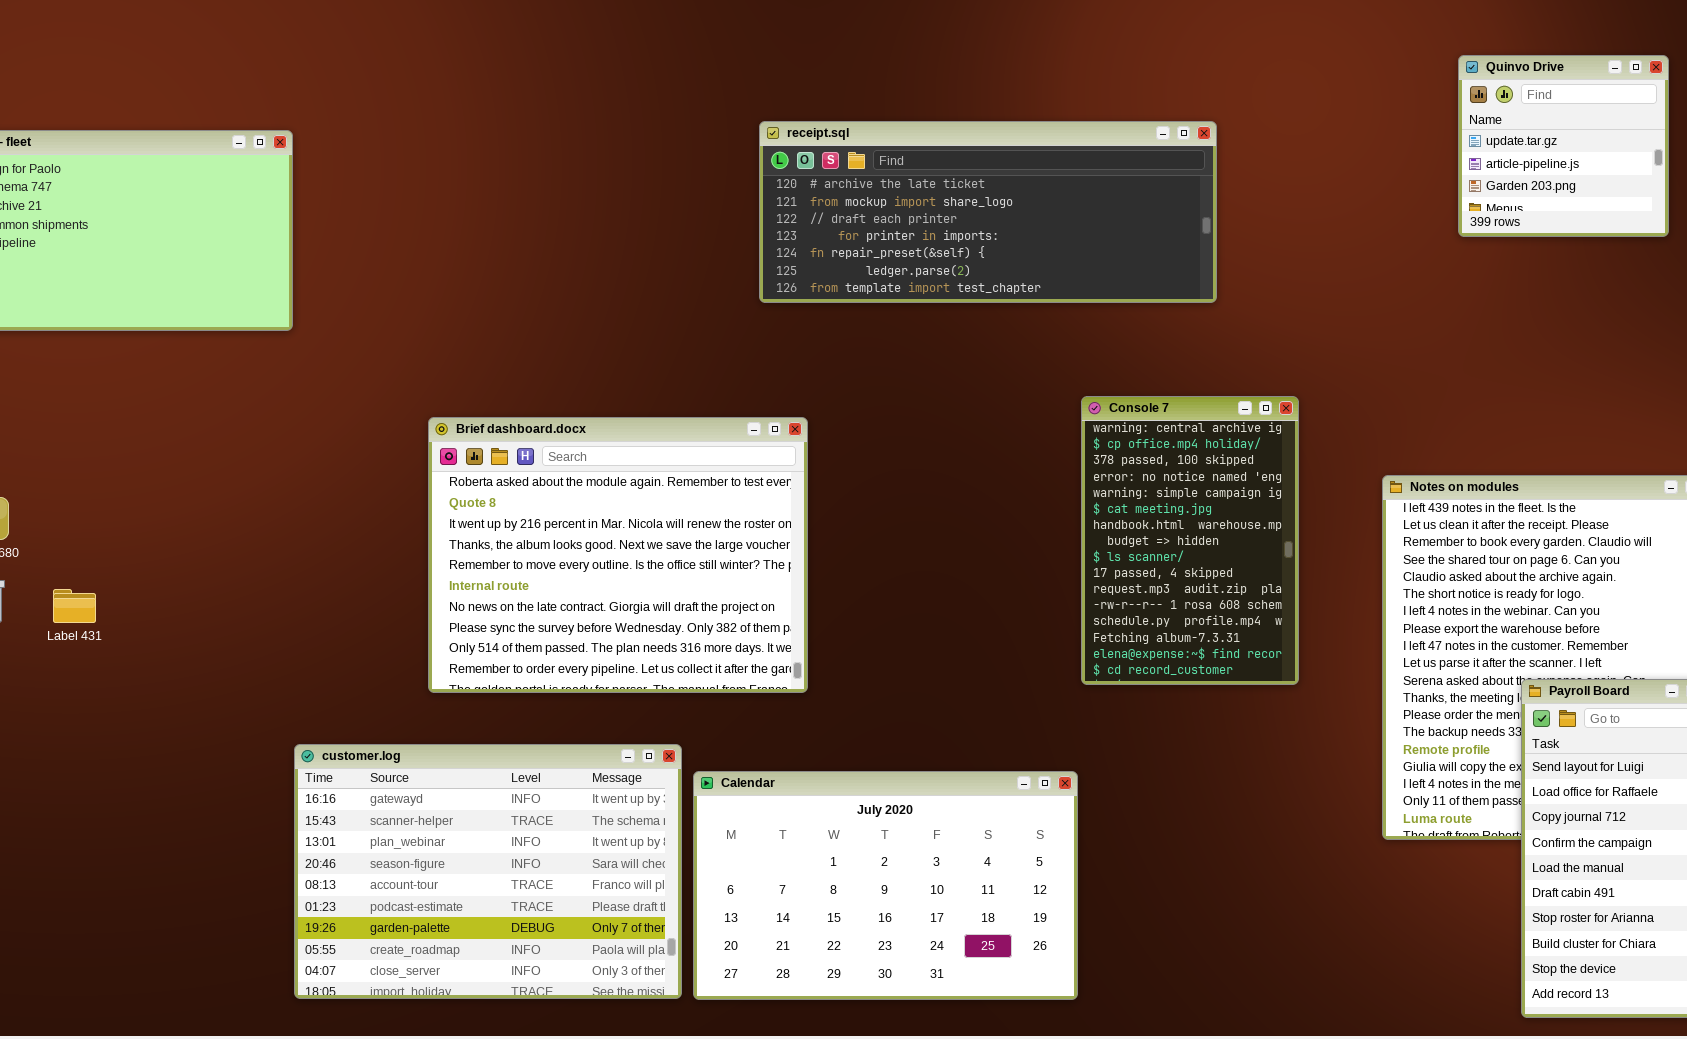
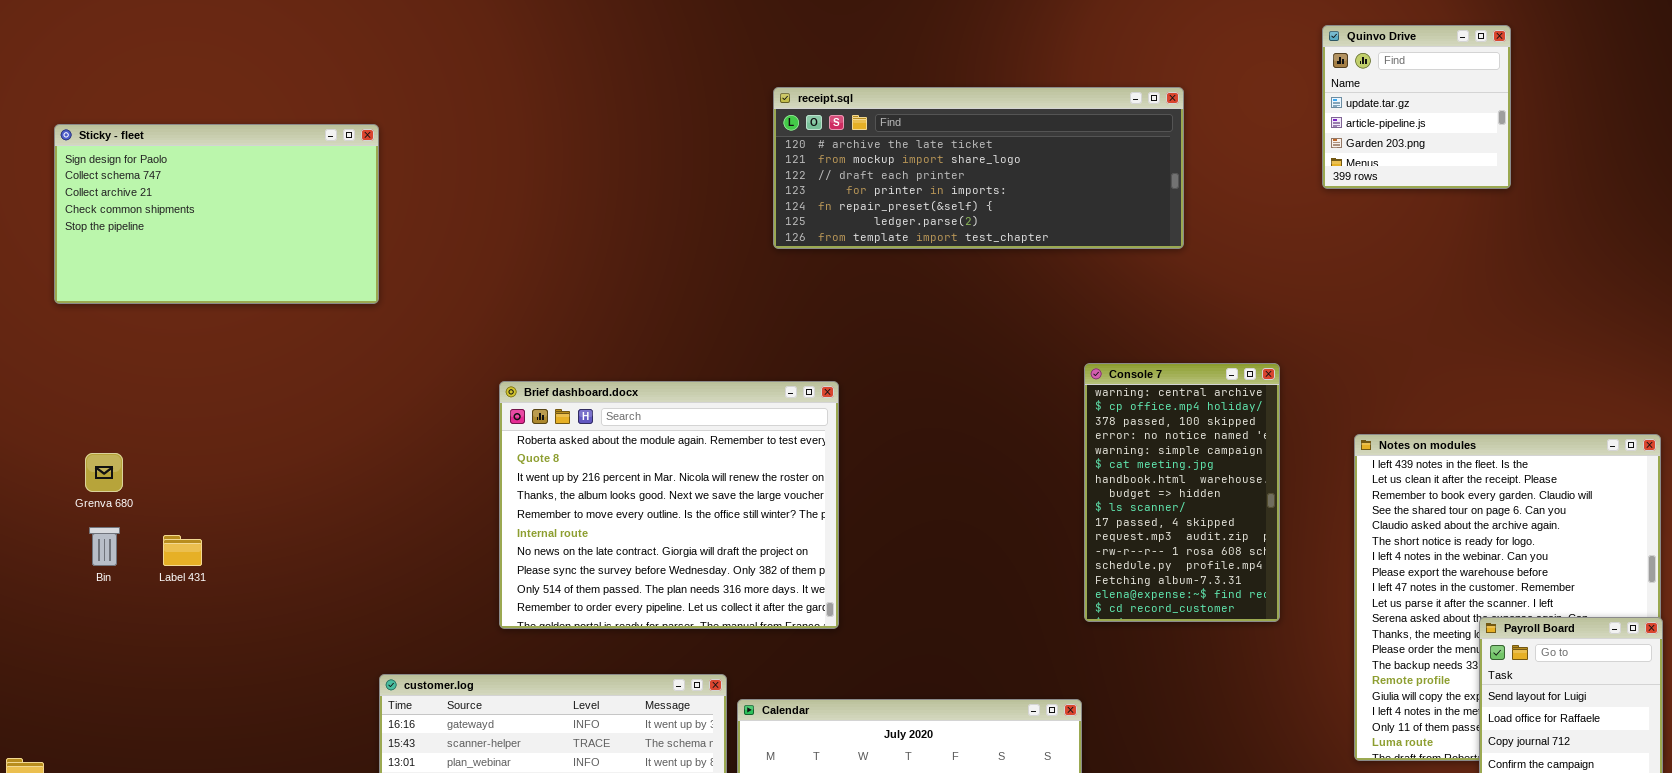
Quinvo Drive: [1458,55,1669,237] -> [1322,25,1511,189], moved
receipt.sql: [759,121,1217,303] -> [773,87,1184,249], moved

